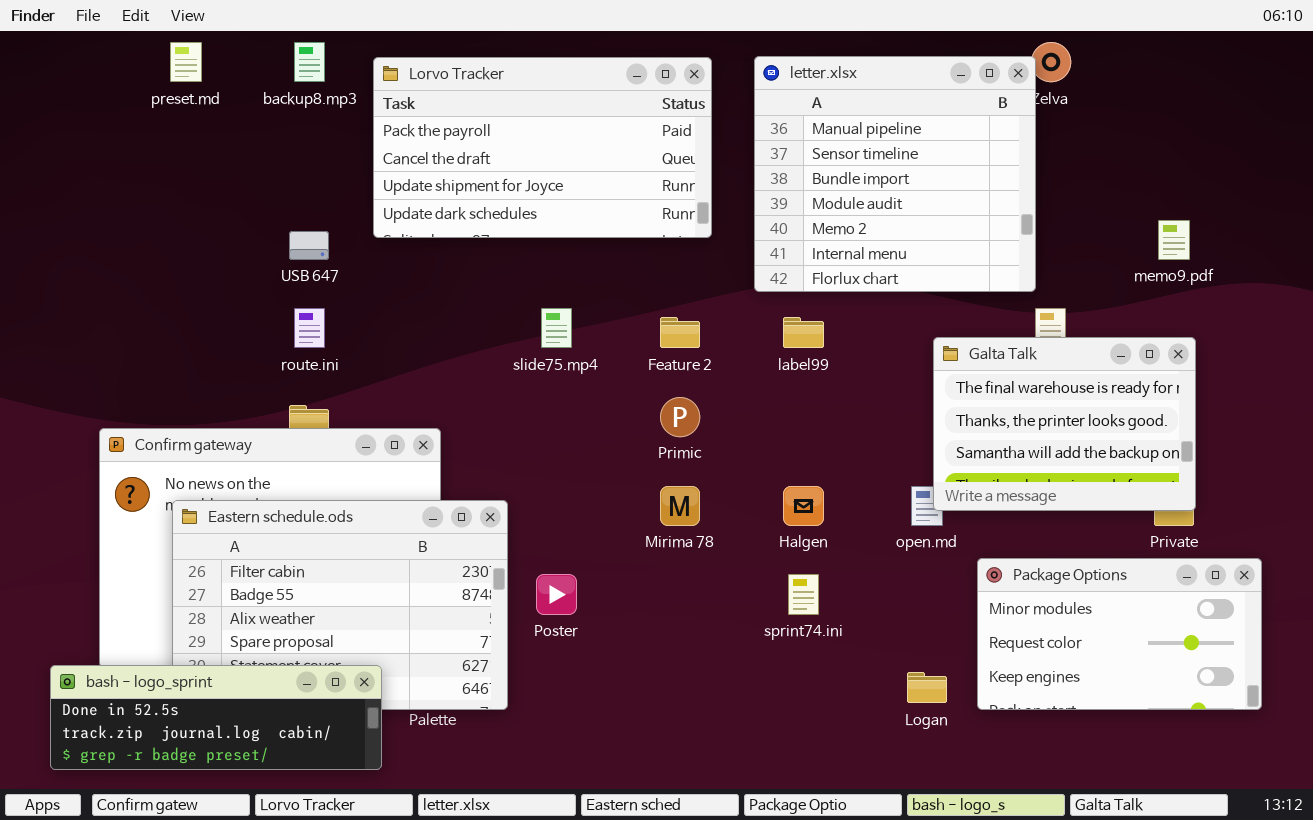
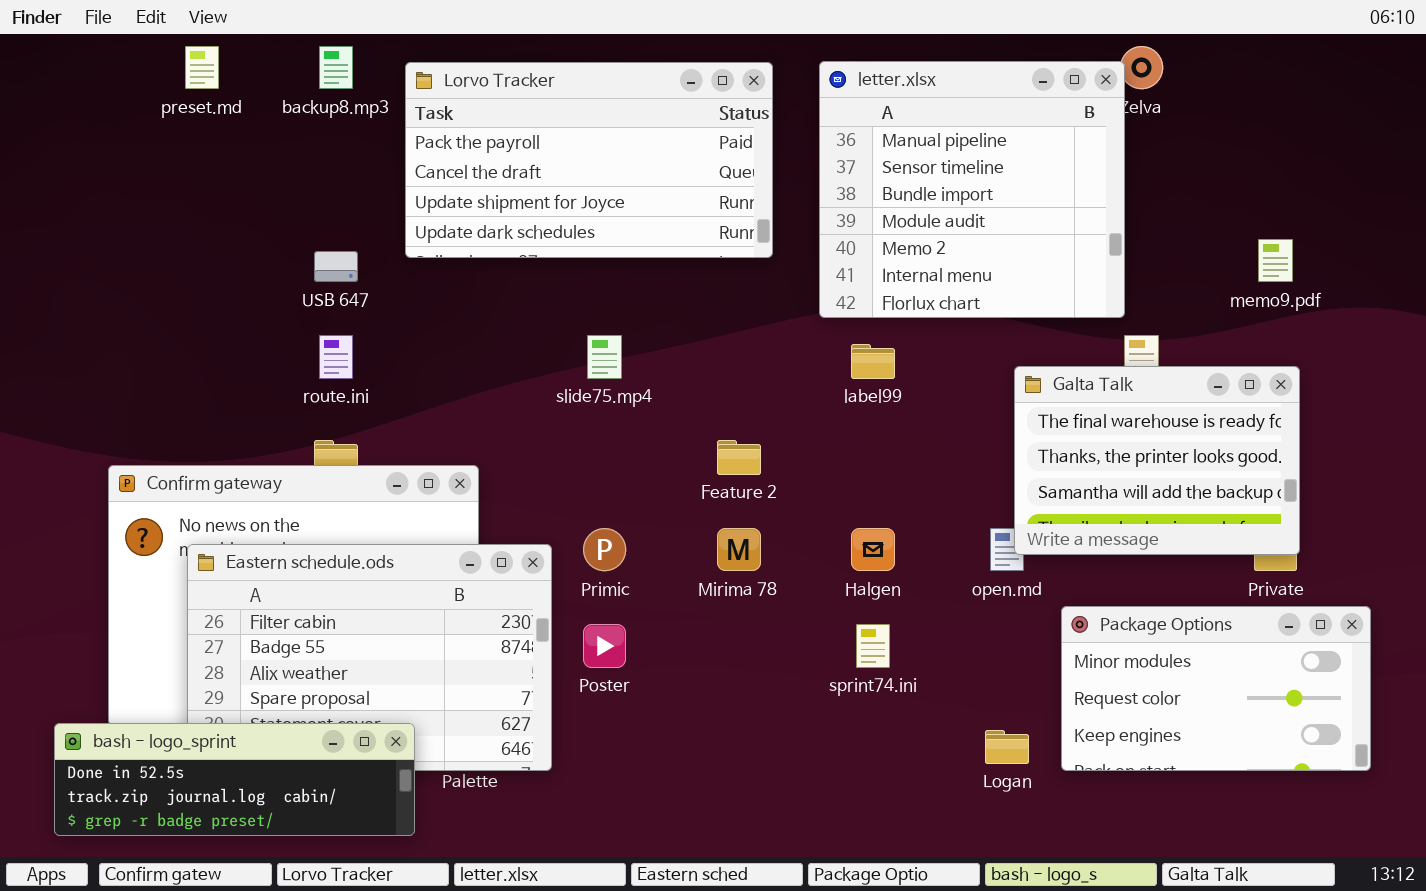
Feature 2: [660,317,700,348] -> [717,440,761,475], moved
Primic: [660,397,700,437] -> [583,528,626,571], moved

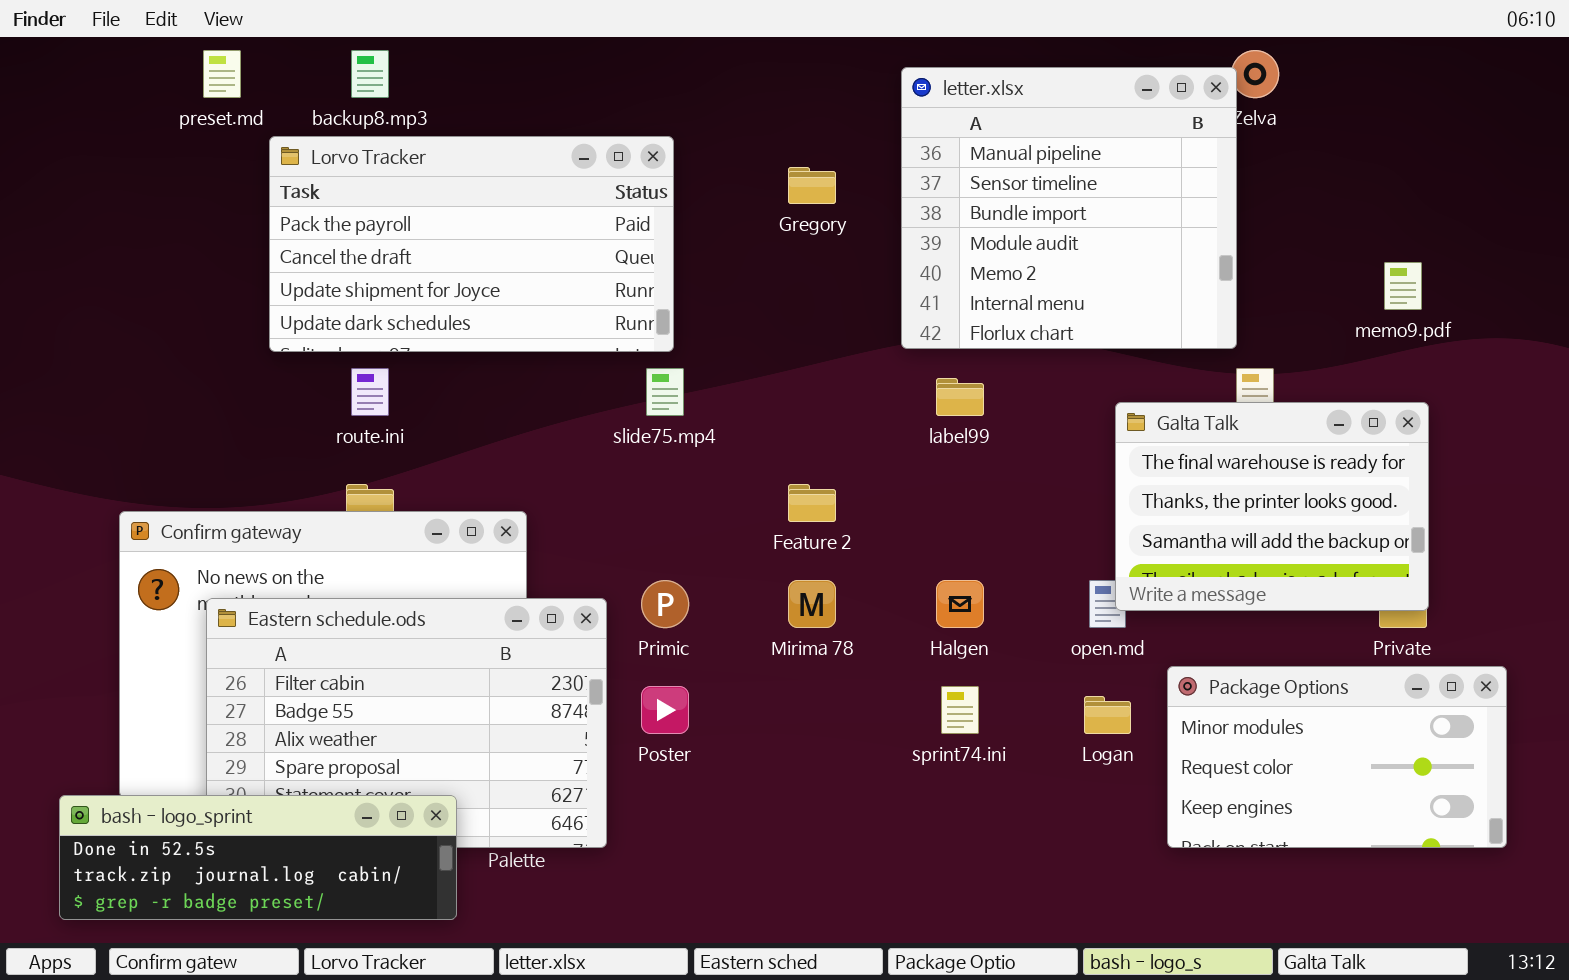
Lorvo Tracker: [405,62,773,258] -> [269,136,674,352], moved
Logan: [985,730,1029,764] -> [1084,696,1131,734], moved

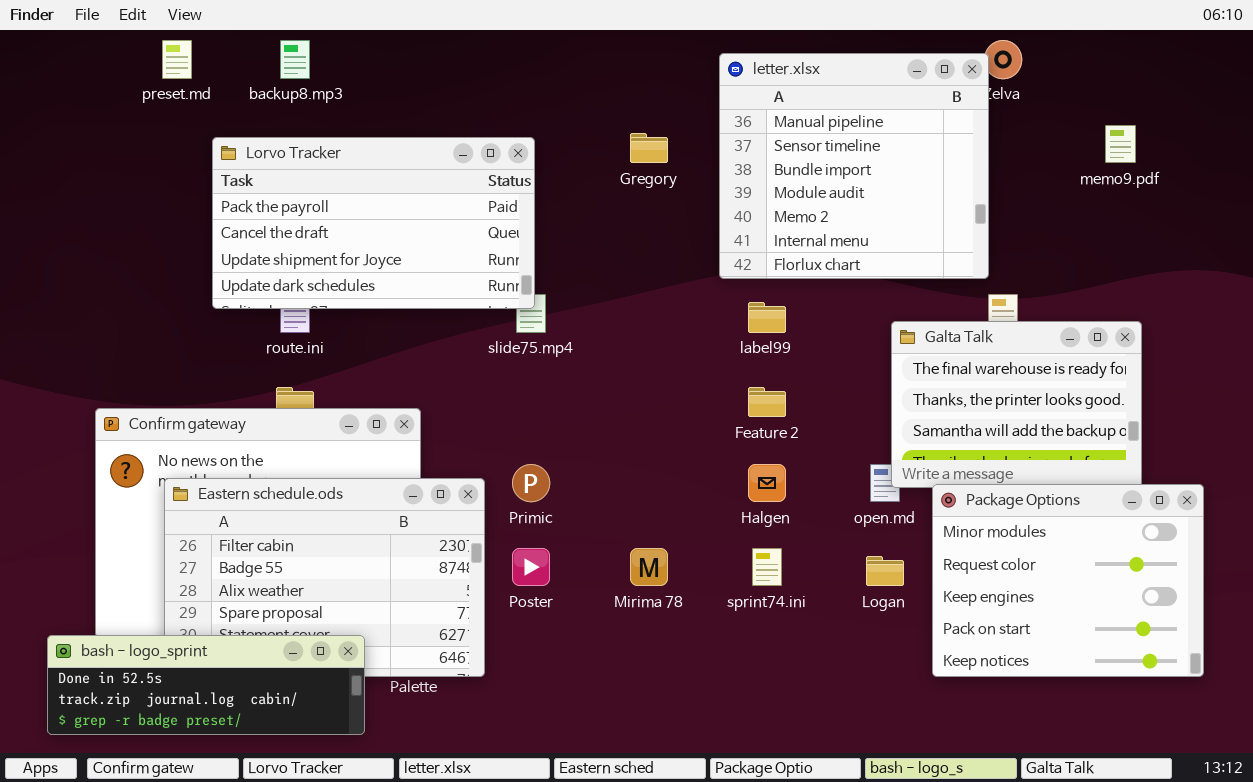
Lorvo Tracker: [269,136,674,352] -> [212,137,535,309], moved
memo9.pdf: [1384,262,1422,310] -> [1105,125,1136,163], moved
Feature 2: [788,484,836,522] -> [748,387,786,417], moved
Mirima 78: [788,580,836,628] -> [630,548,668,586], moved
Package Options: [1167,666,1507,848] -> [932,484,1204,677], resized

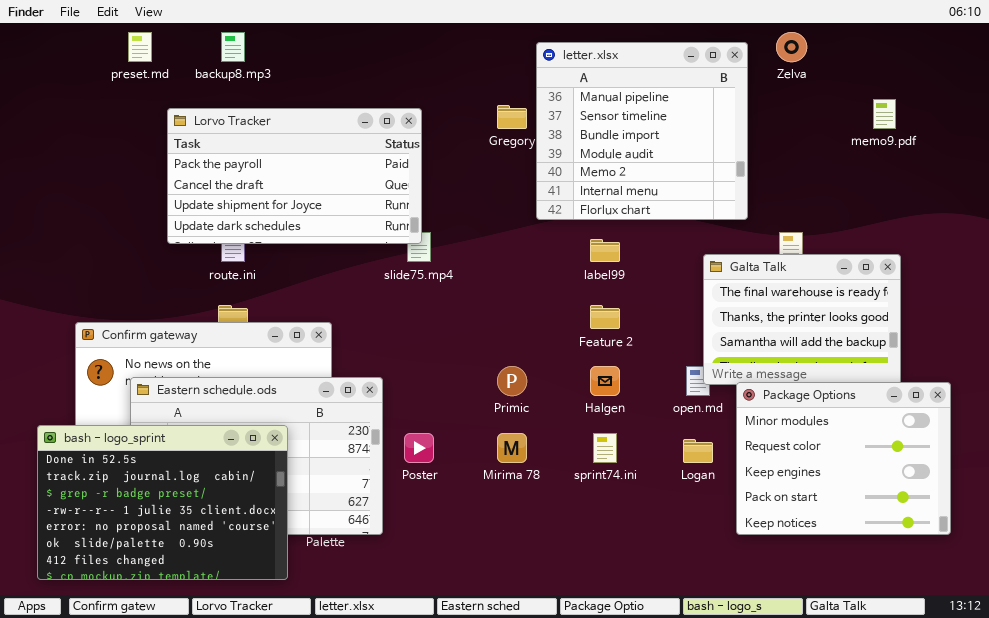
letter.xlsx: [719,53,989,279] -> [536,42,748,220], moved
Primic: [512,464,550,502] -> [497,366,527,396], moved
bash - logo_sprint: [47,635,365,735] -> [37,425,288,580], resized

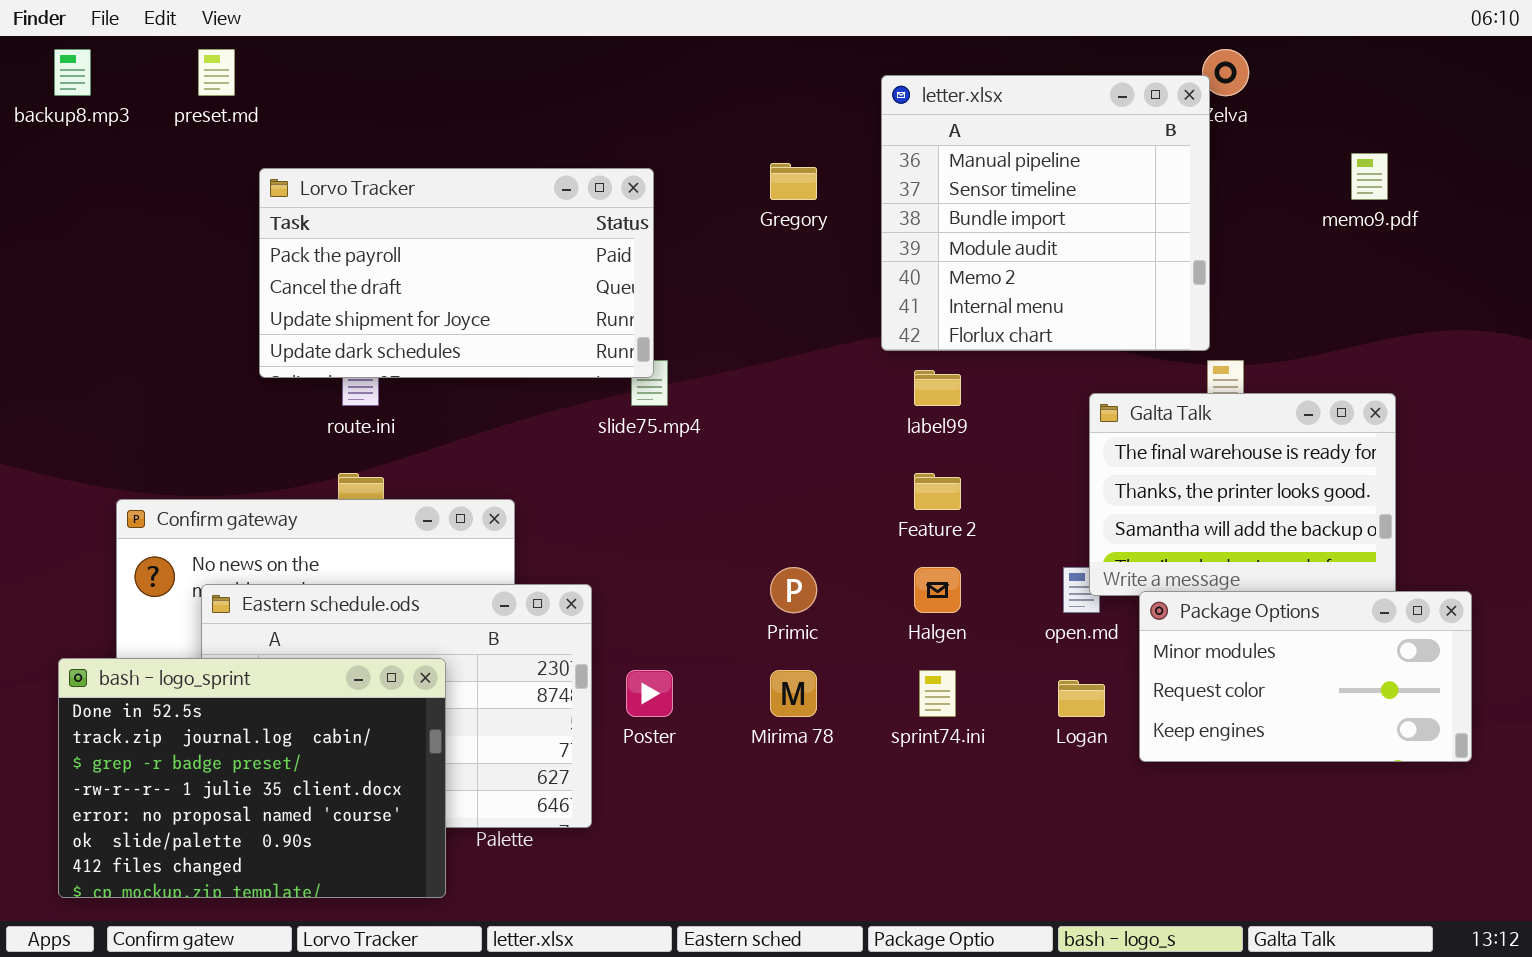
backup8.mp3: [221,32,245,62] -> [54,49,91,96], moved
letter.xlsx: [536,42,748,220] -> [881,75,1210,351], moved
Package Options: [736,382,951,535] -> [1139,591,1472,762], resized

